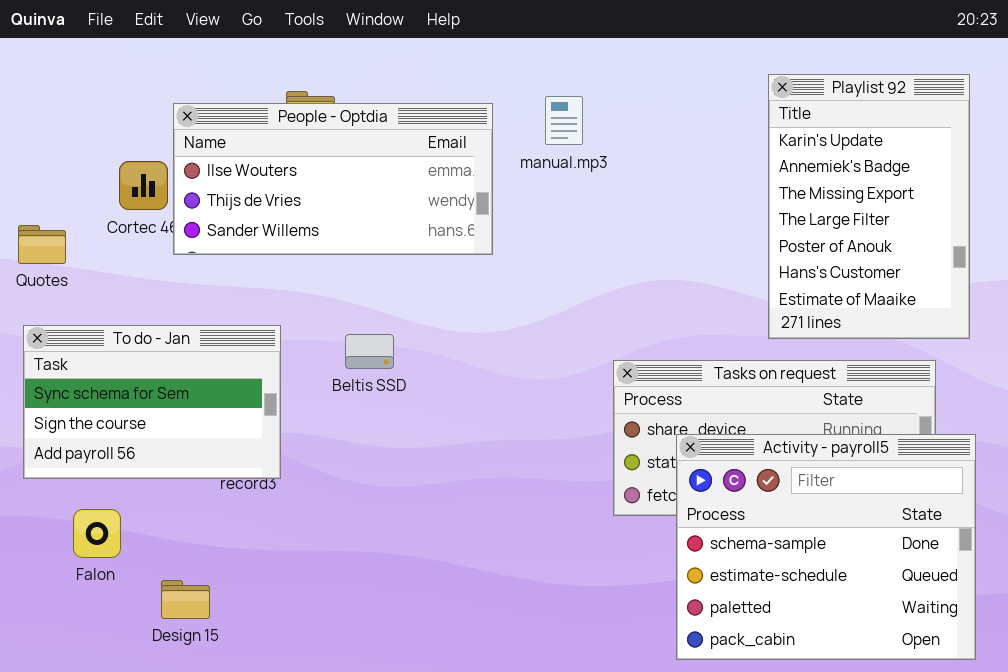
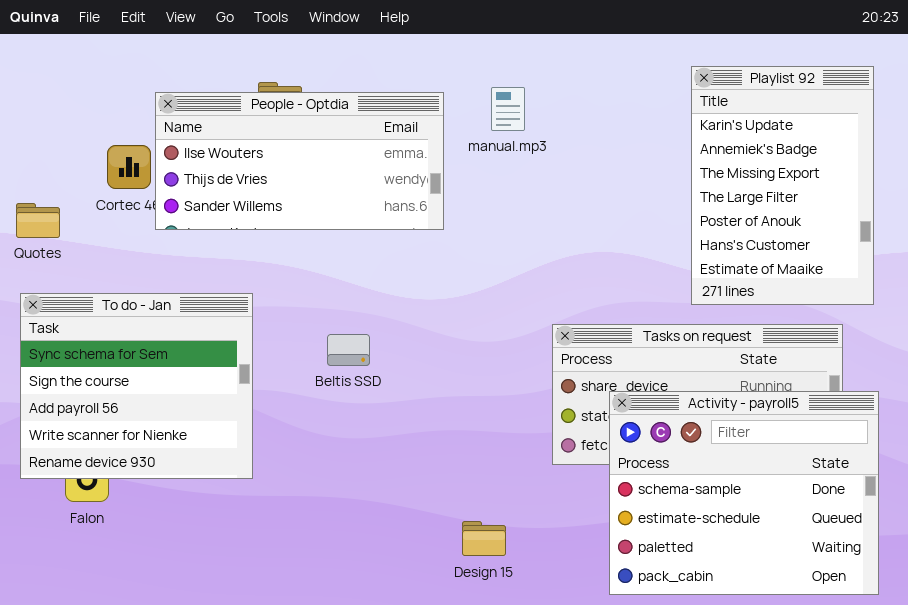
To do - Jan: [23,325,281,479] -> [20,293,253,479], resized
Beltis SSD: [345,334,394,369] -> [327,334,370,366], moved
Design 15: [161,580,210,619] -> [462,521,506,556], moved

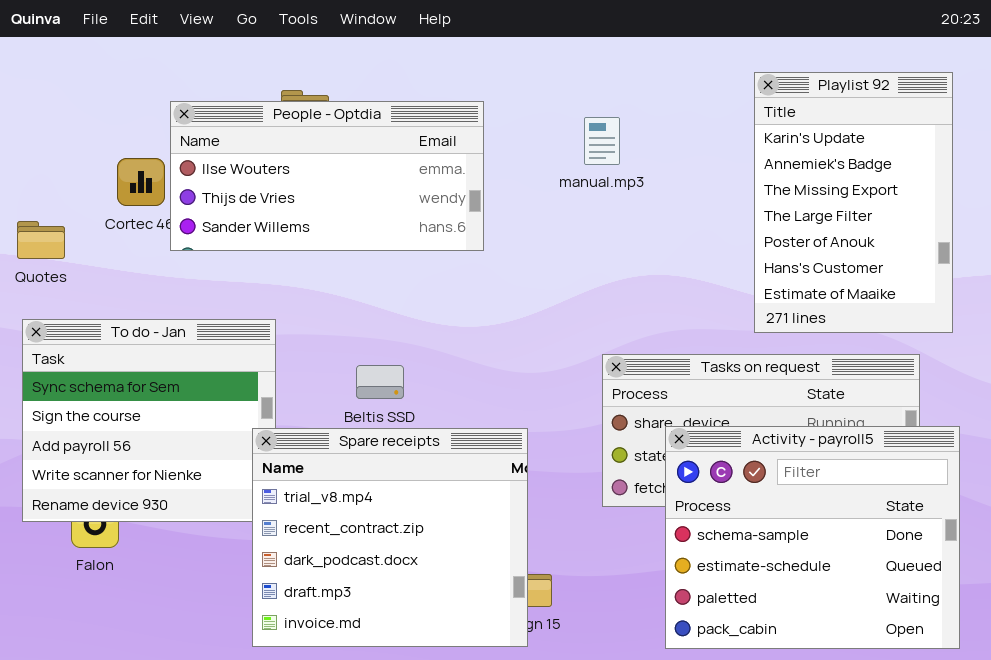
manual.mp3: [491,87,525,131] -> [584,117,620,165], moved
Spare receipts: none -> [252,428,528,647], opened

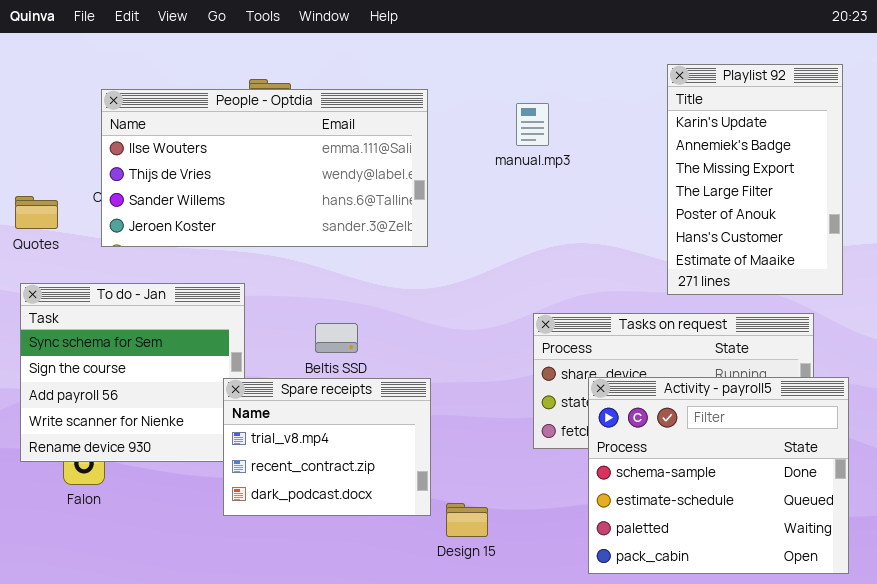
People - Optdia: [170,101,484,251] -> [101,89,428,247], resized
Spare receipts: [252,428,528,647] -> [223,378,431,516], resized

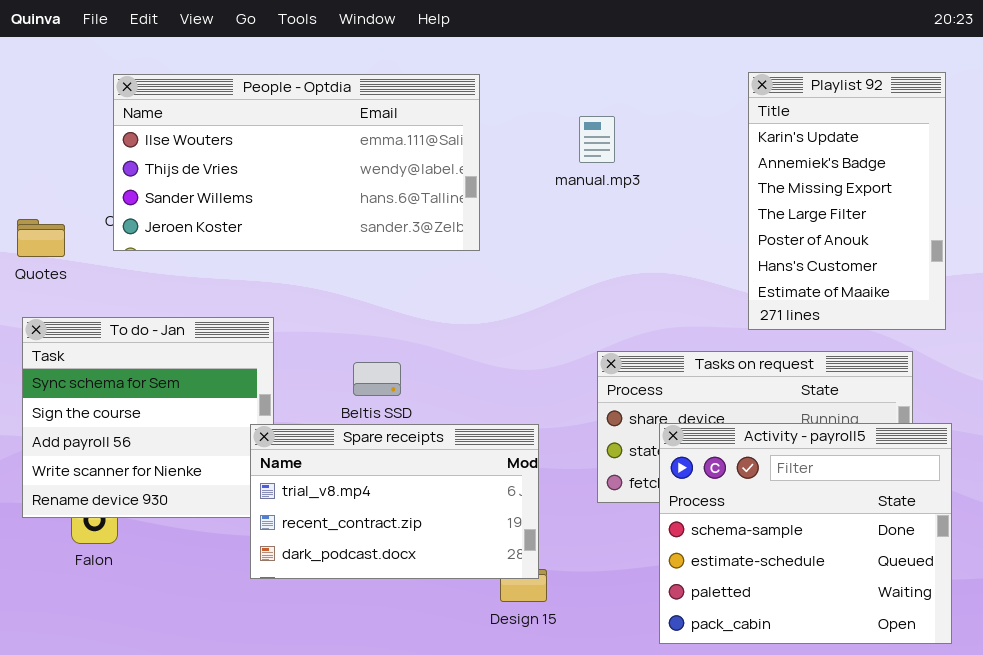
People - Optdia: [101,89,428,247] -> [113,74,480,251], moved
Spare receipts: [223,378,431,516] -> [250,424,539,579], resized

